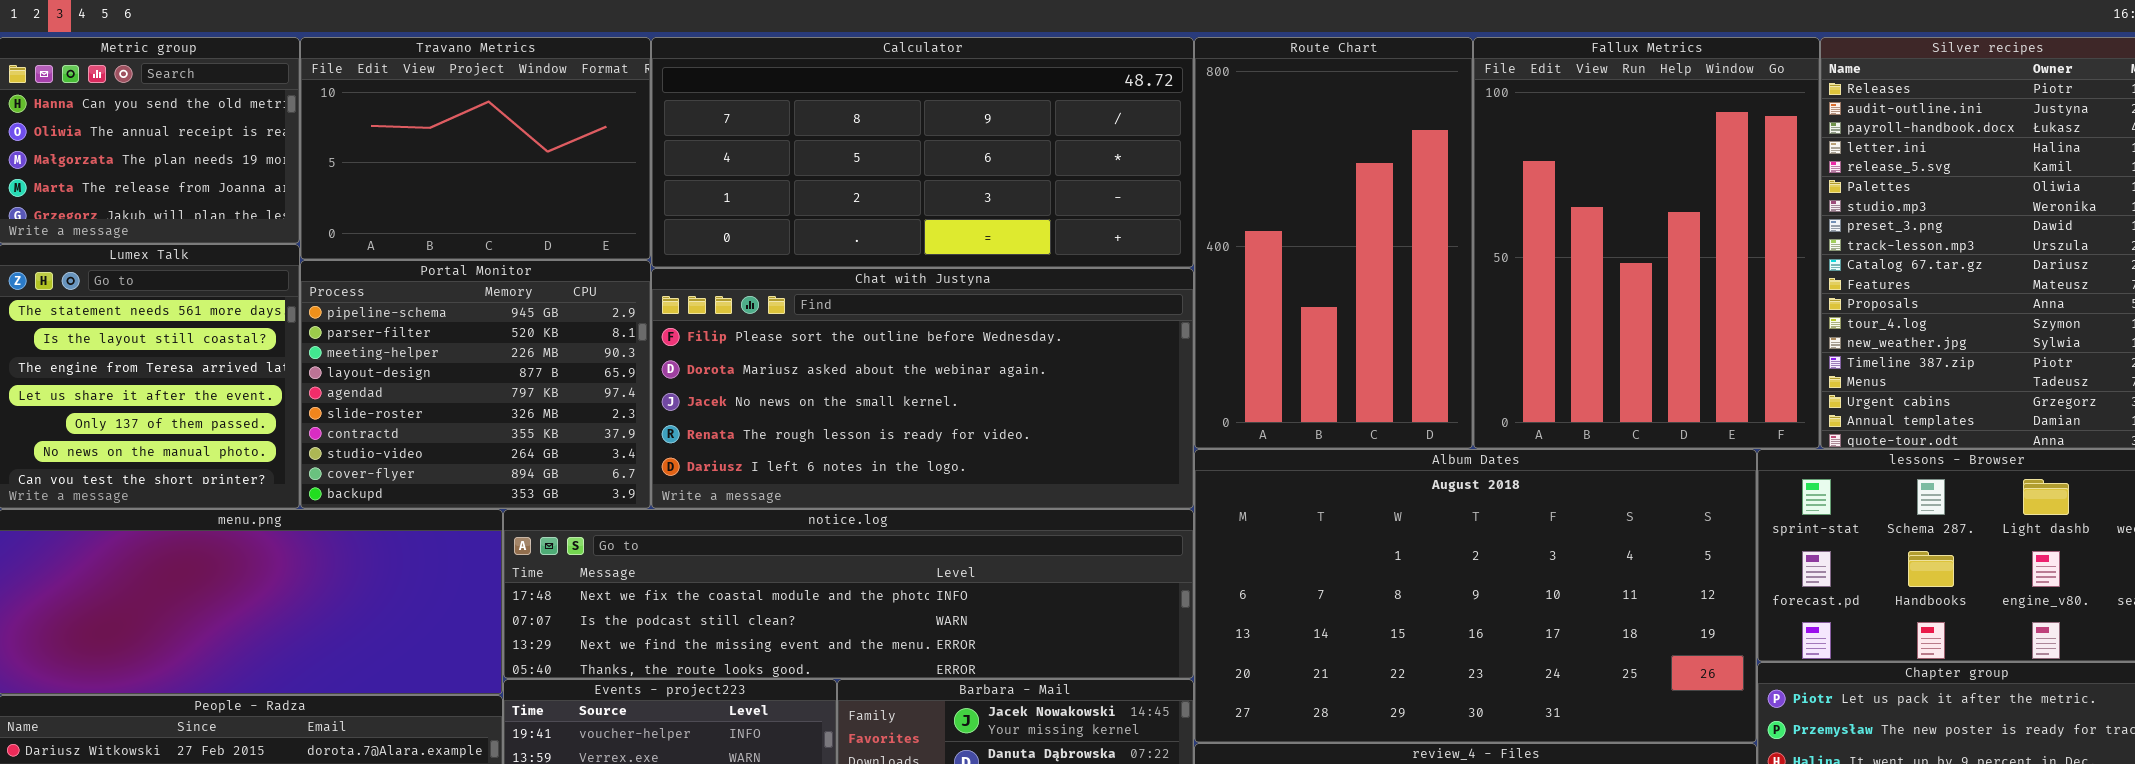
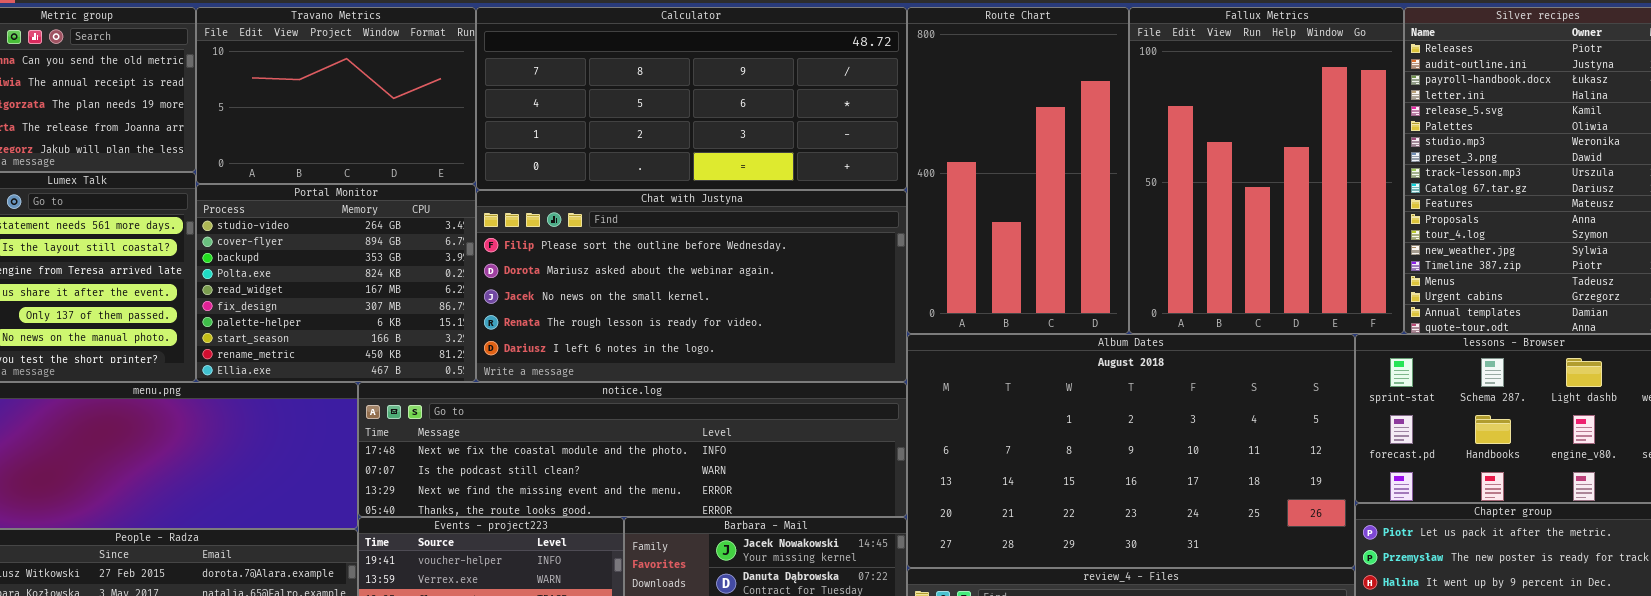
Portal Monitor: [300,260,651,509] -> [196,184,476,382], scrolled down 7 rows

